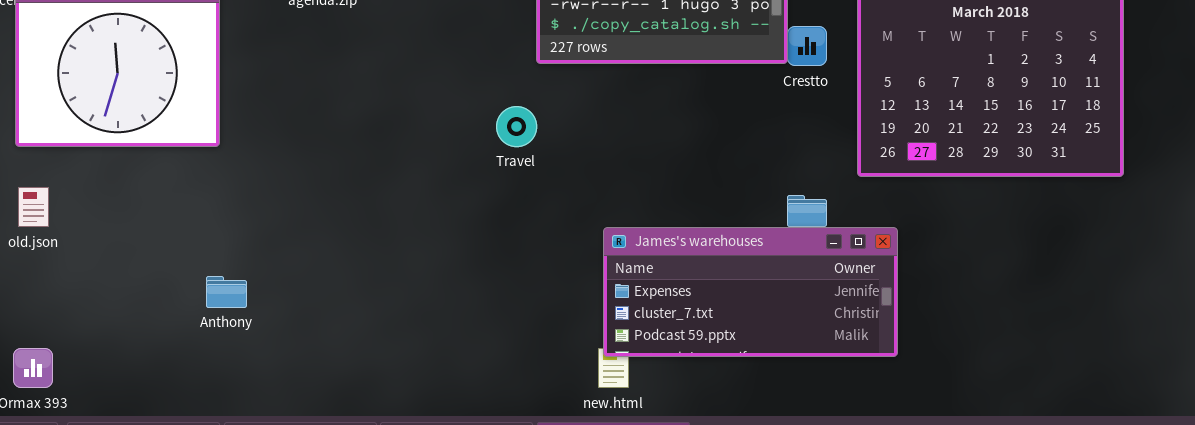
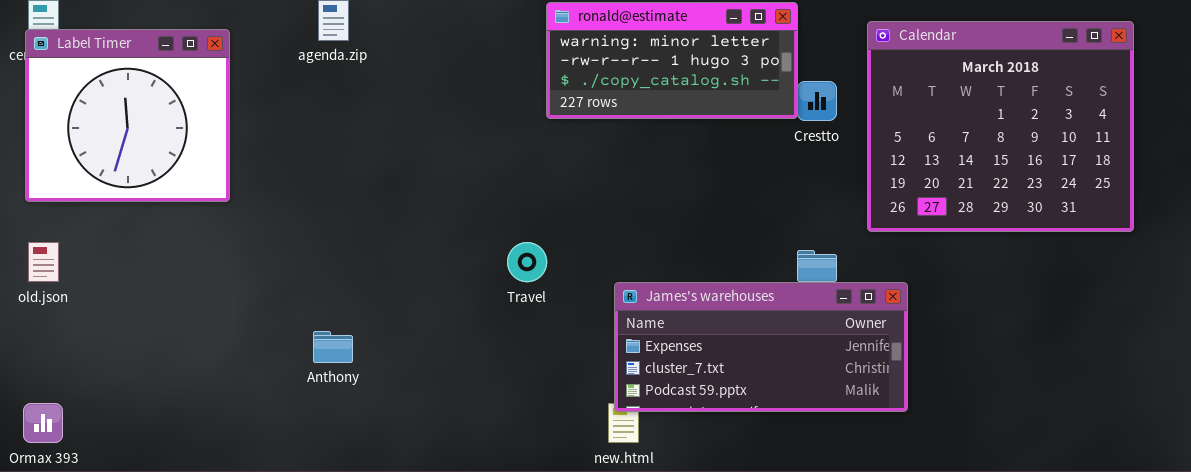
Travel: [496,106,537,147] -> [507,242,547,282], moved
Anthony: [206,276,247,308] -> [313,331,353,363], moved

